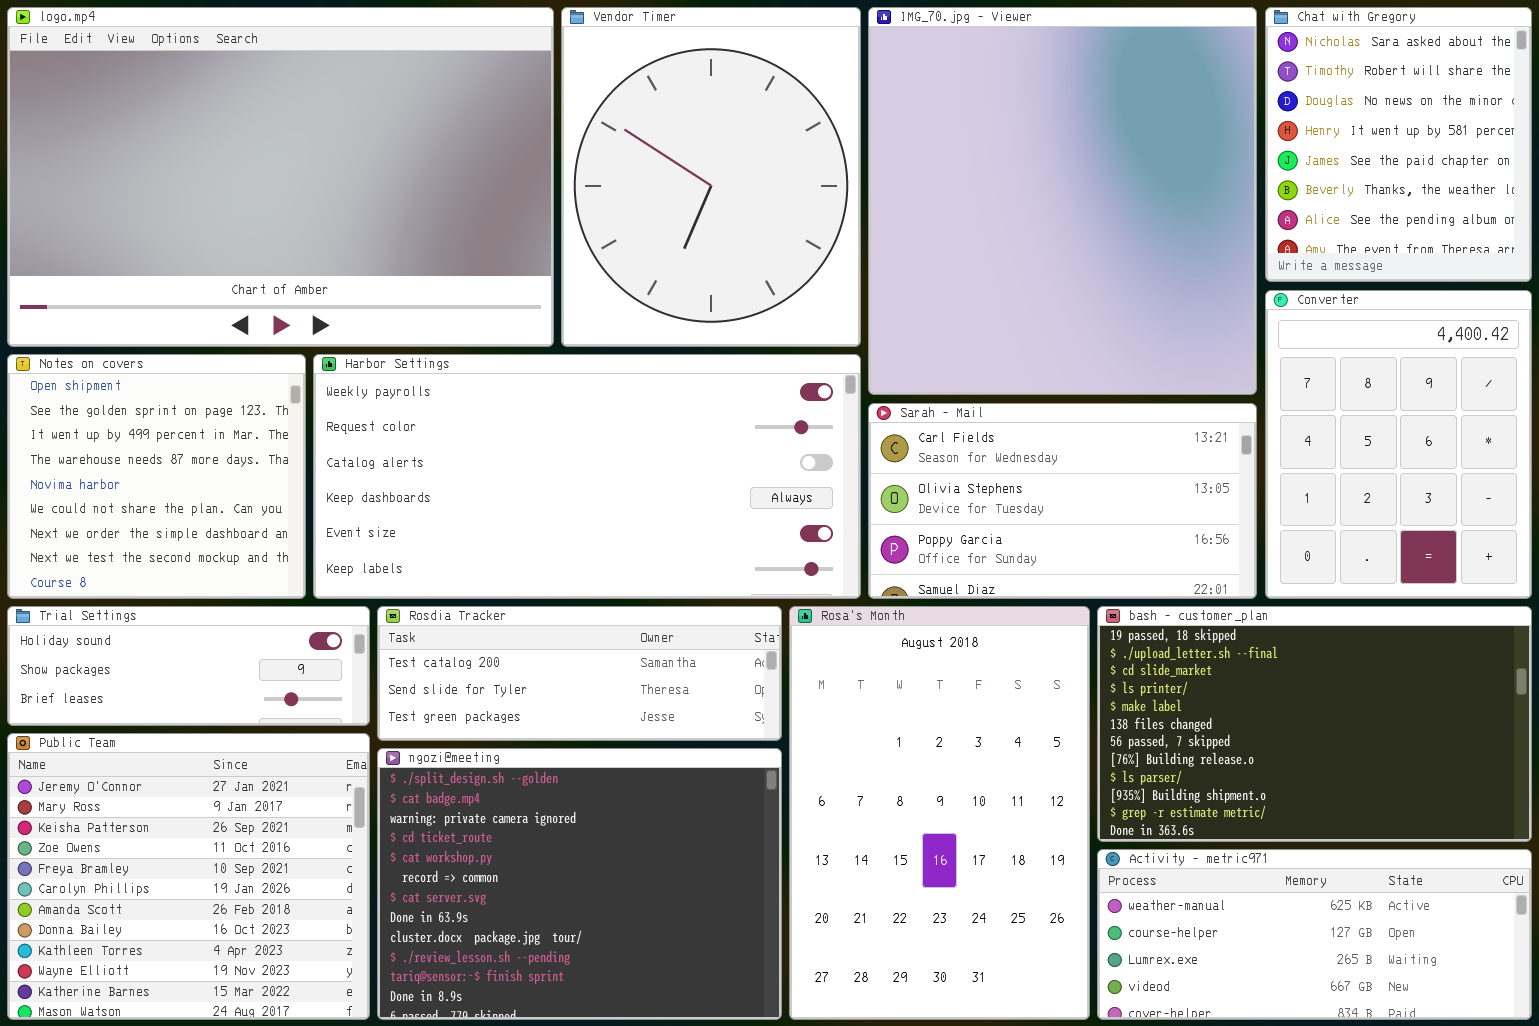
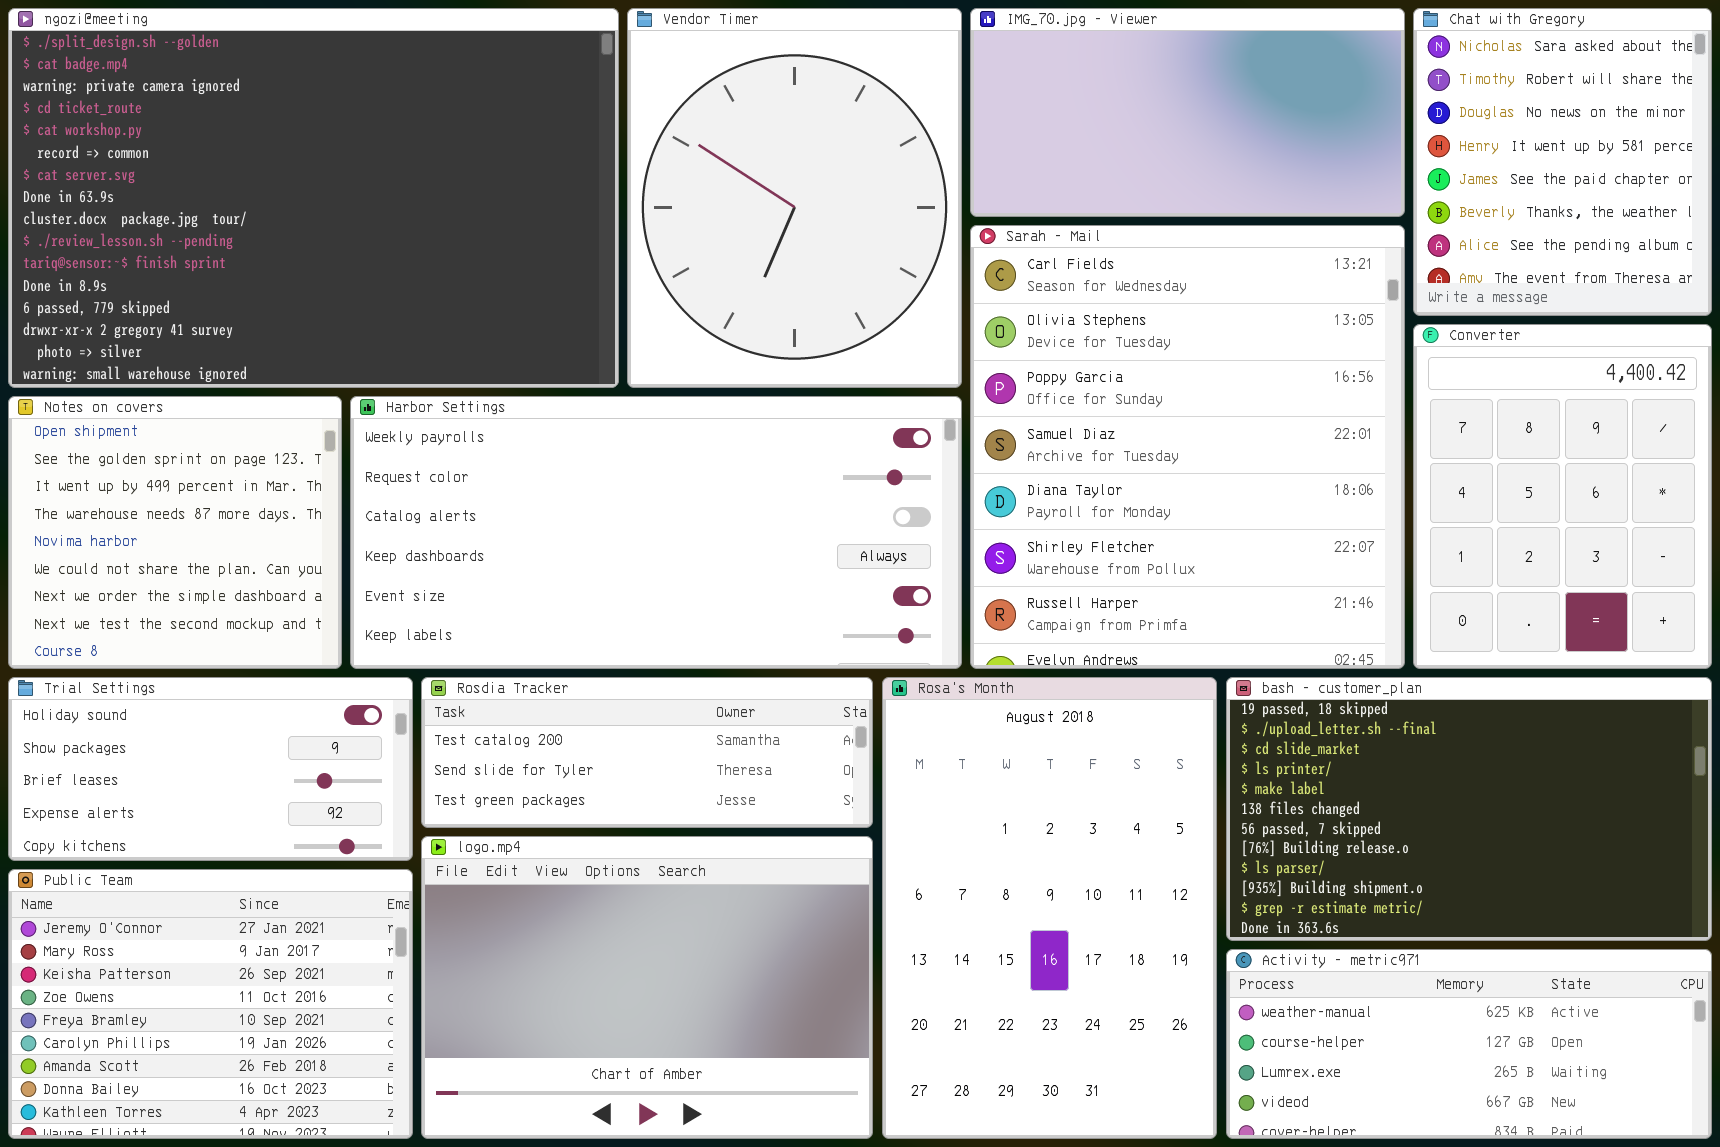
logo.mp4: [7,7,554,347] -> [421,836,873,1139], moved, resized
IMG_70.jpg - Viewer: [868,7,1257,395] -> [970,8,1405,217], resized
Sarah - Mail: [868,403,1257,599] -> [970,225,1405,669], resized
Trial Settings: [7,606,370,726] -> [8,677,413,861], resized
Public Team: [7,733,370,1020] -> [8,869,413,1139], resized
ngozi@meeting: [377,748,782,1020] -> [8,8,619,388], moved, resized

